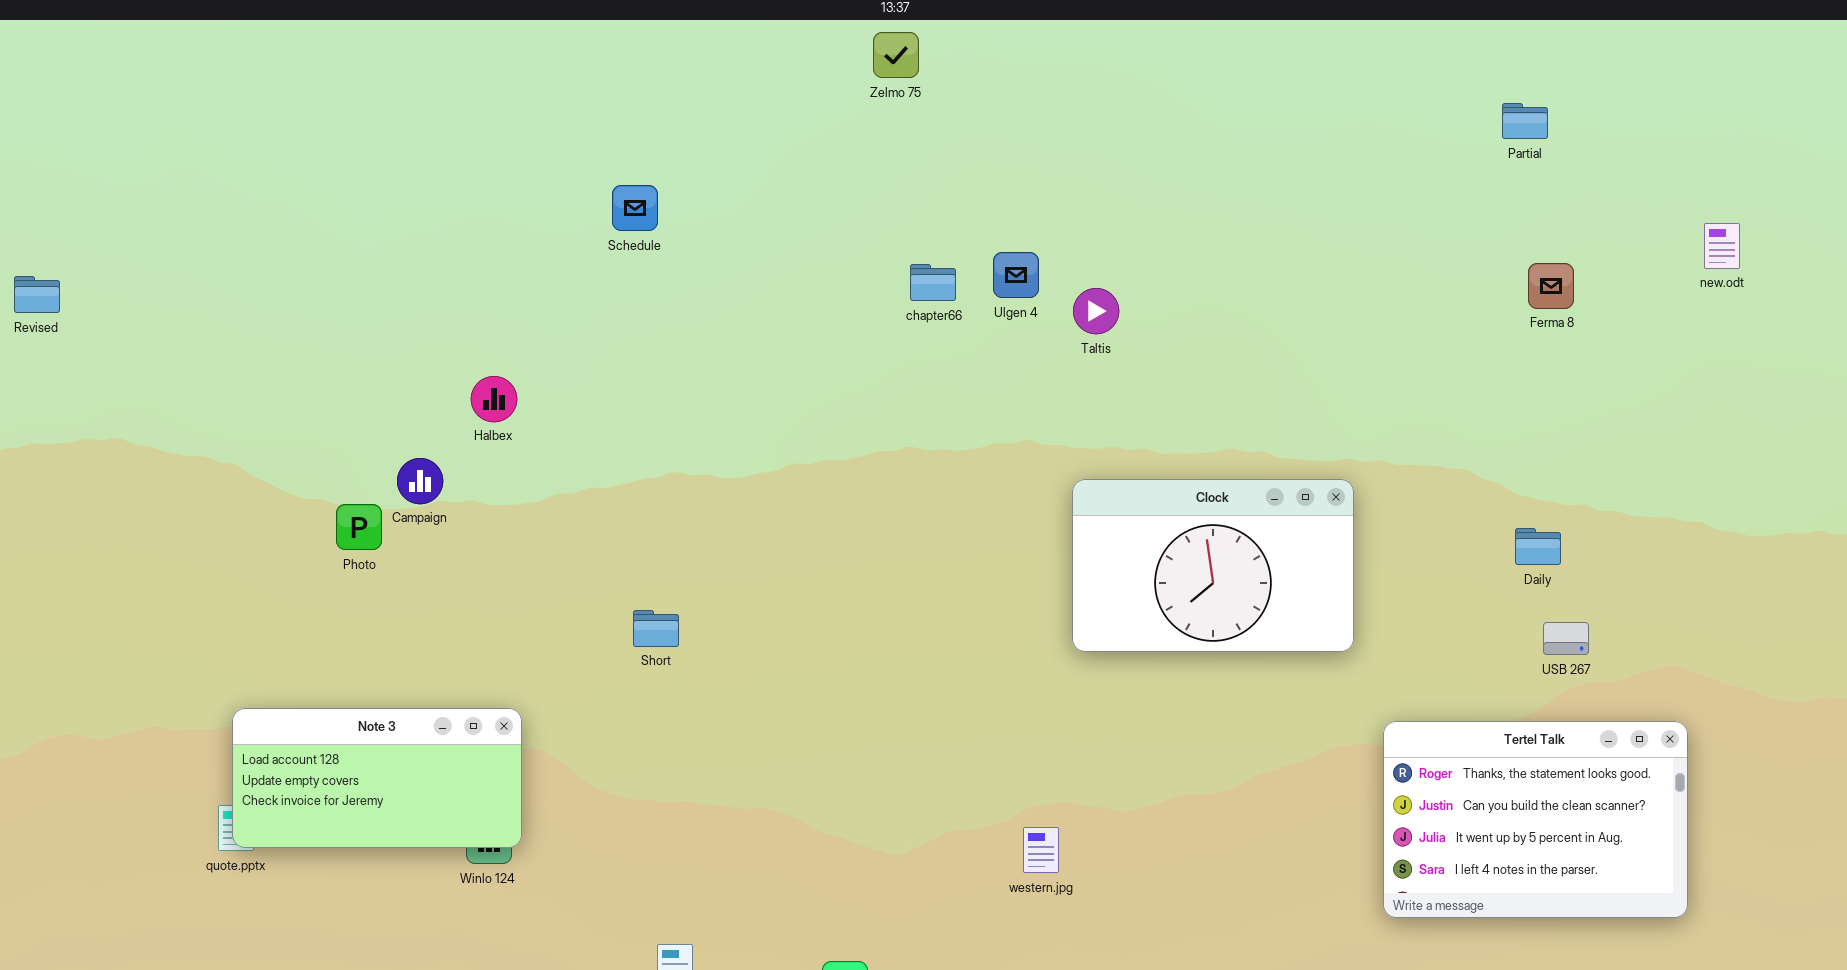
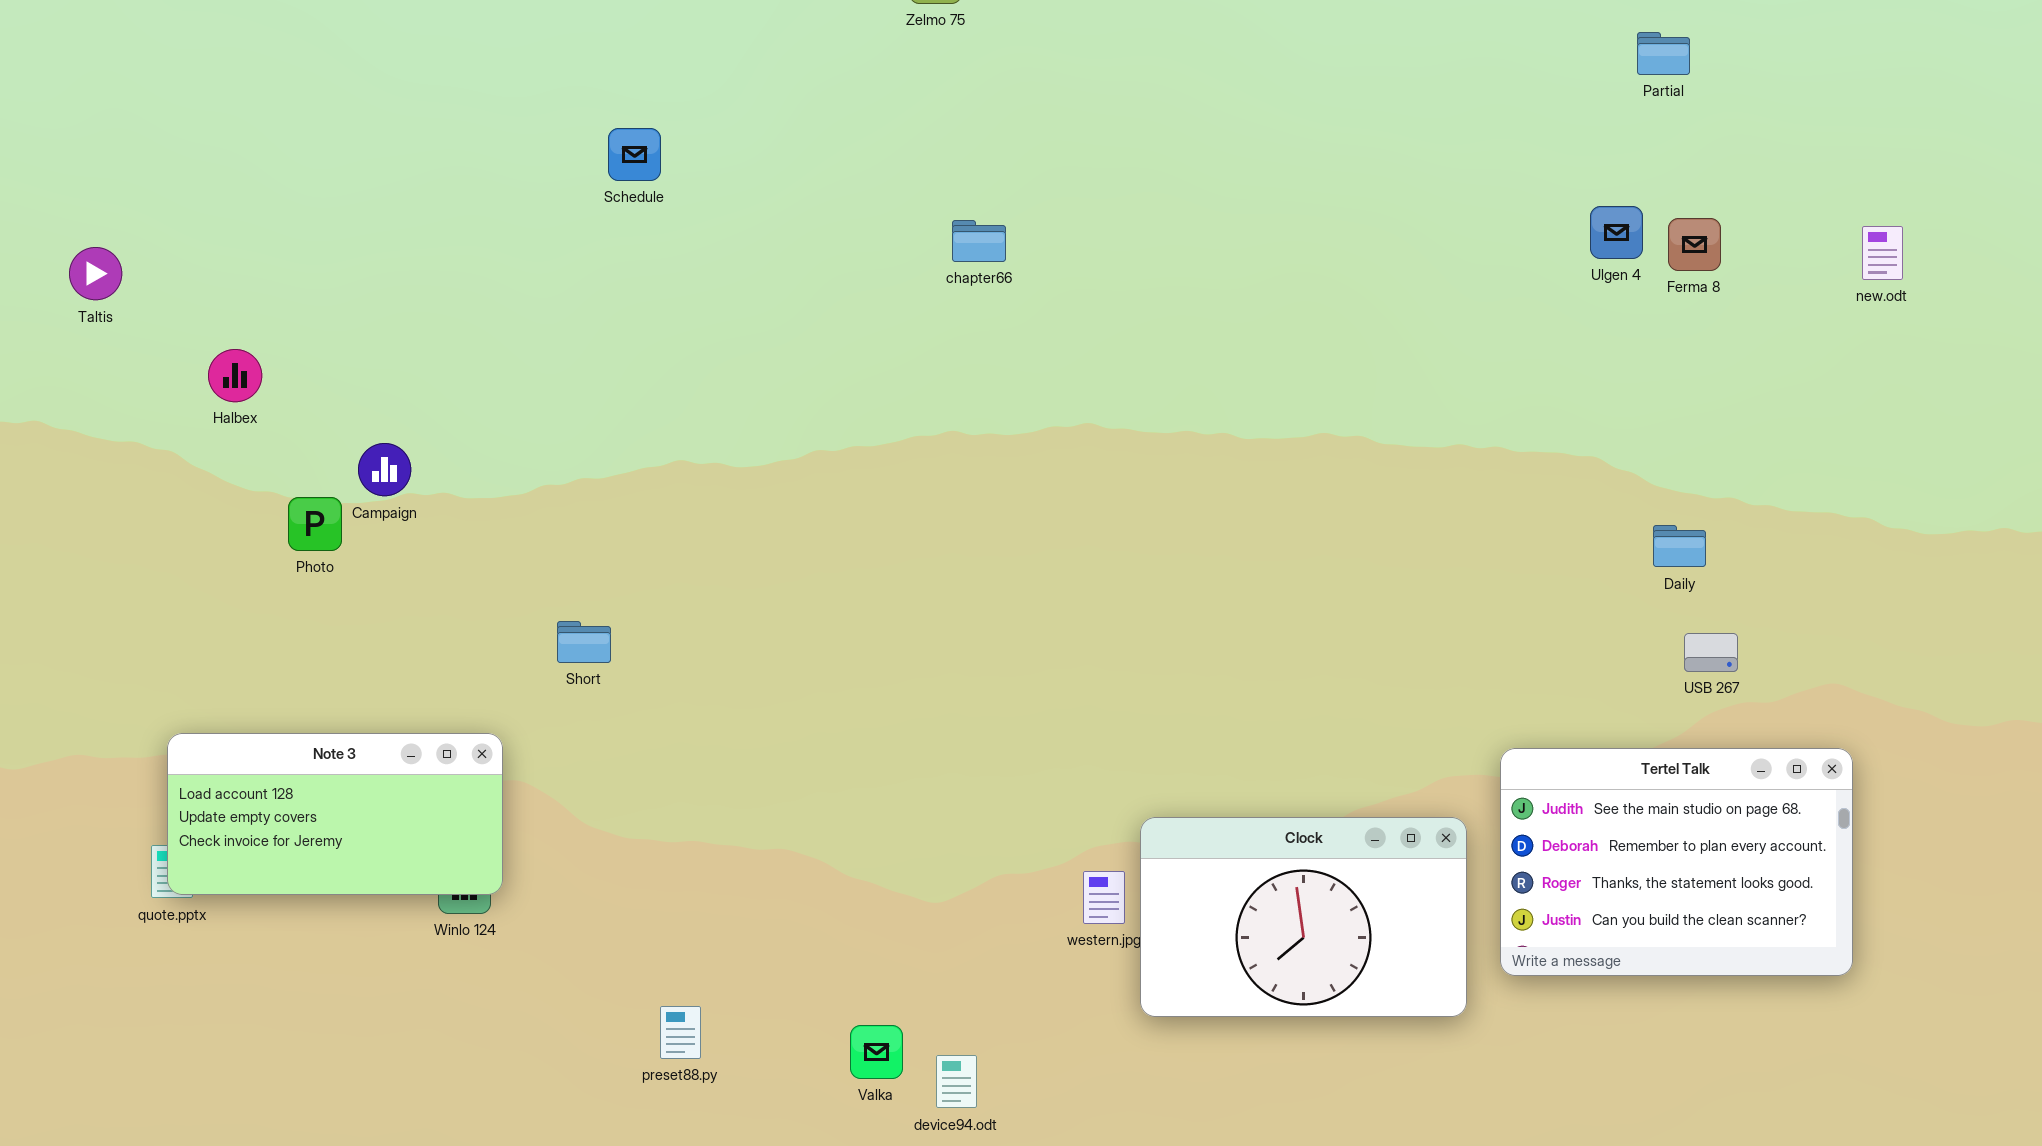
new.odt: [1704,223,1740,269] -> [1862,226,1903,280], moved
Ulgen 4: [993,252,1039,298] -> [1590,206,1643,259], moved
Taltis: [1073,288,1119,334] -> [69,247,122,300], moved
Halbex: [471,376,517,422] -> [208,349,262,402], moved
Clock: [1072,479,1354,652] -> [1140,817,1467,1017], moved
Short: [633,610,679,647] -> [557,621,611,663], moved
Tertel Talk: [1383,721,1688,918] -> [1500,748,1853,976], scrolled up 2 rows

